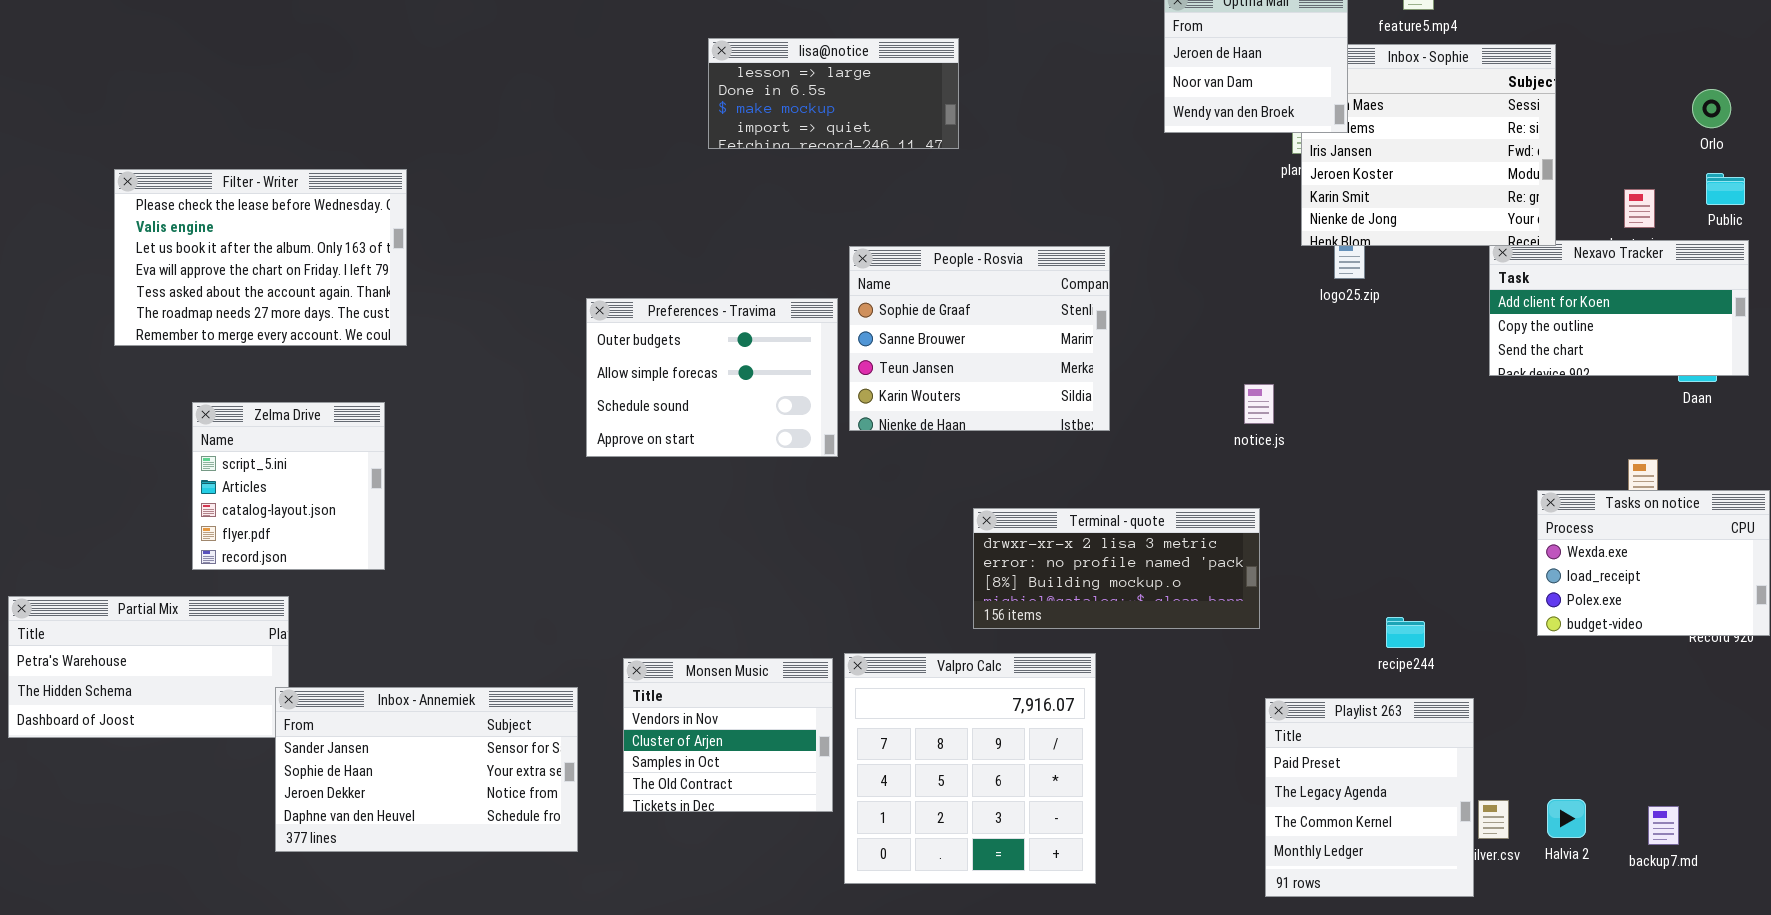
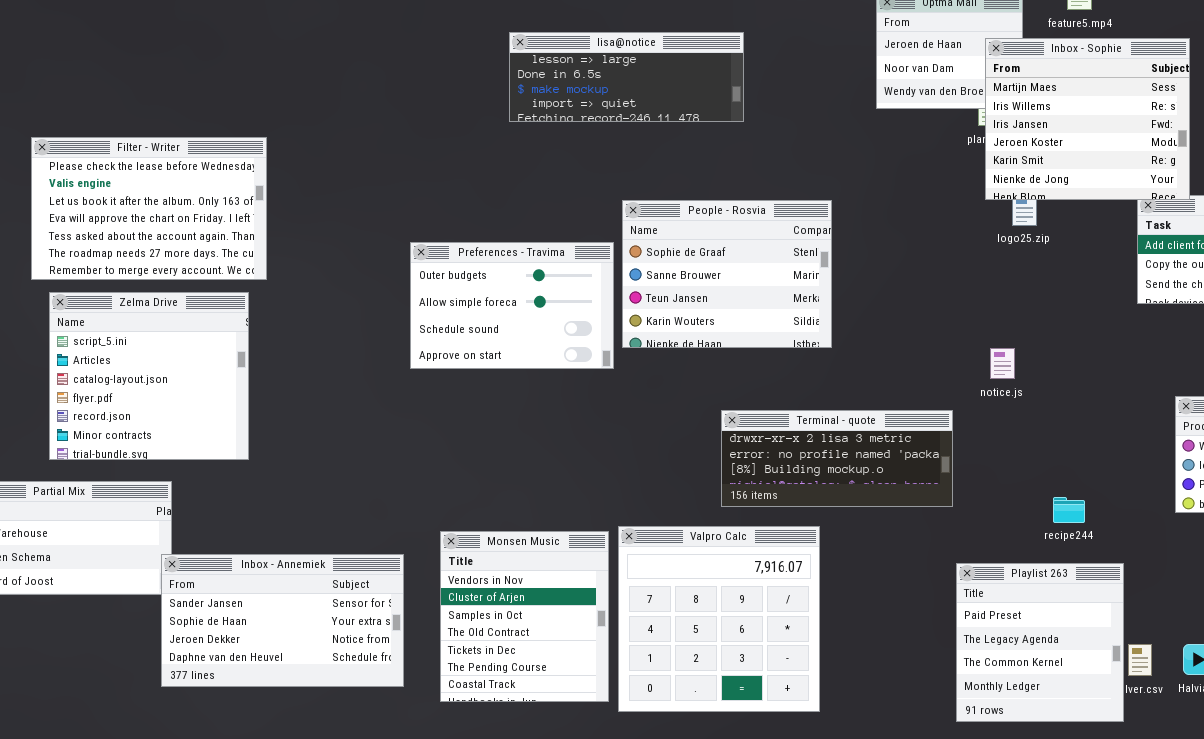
lisa@notice: [708,38,959,149] -> [509,32,744,122], resized
Inbox - Sophie: [1301,44,1556,246] -> [985,38,1190,200], raised
notice.js: [1244,384,1274,424] -> [990,348,1015,379], moved
Zelma Drive: [192,402,385,570] -> [49,292,249,460], resized
Monsen Music: [623,658,833,812] -> [440,531,609,702], resized

